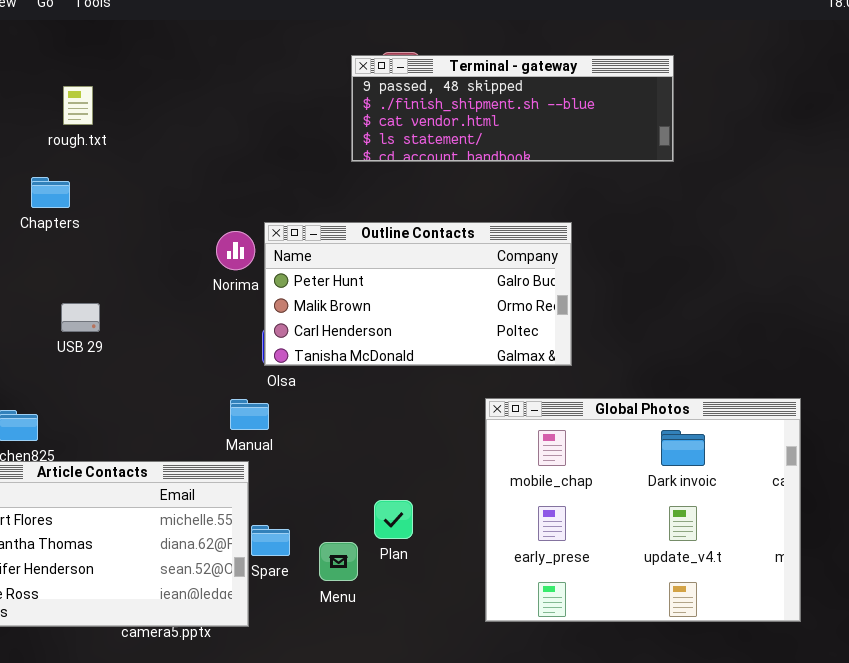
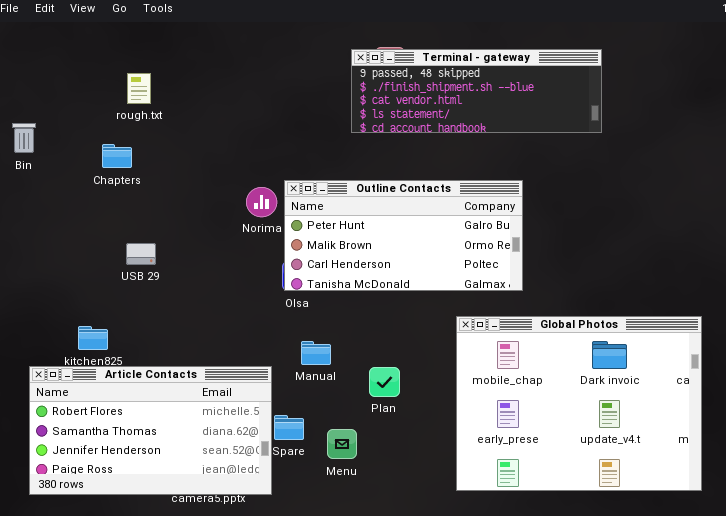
Manual: [230,399,269,430] -> [301,341,331,365], moved
Plan: [374,500,413,539] -> [369,367,400,397], moved

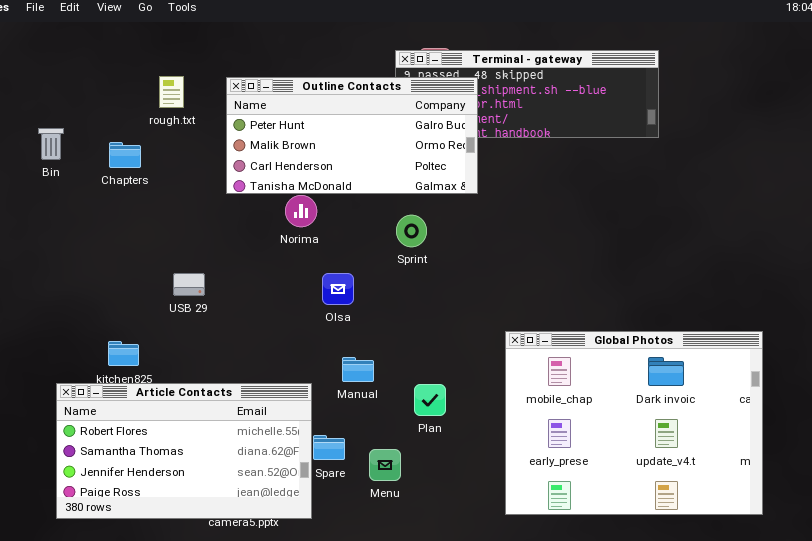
Chapters: [102,144,132,168] -> [109,142,141,168], moved
Outline Contacts: [284,180,523,291] -> [226,77,478,194], moved
USB 29: [126,243,156,265] -> [173,273,205,296], moved

